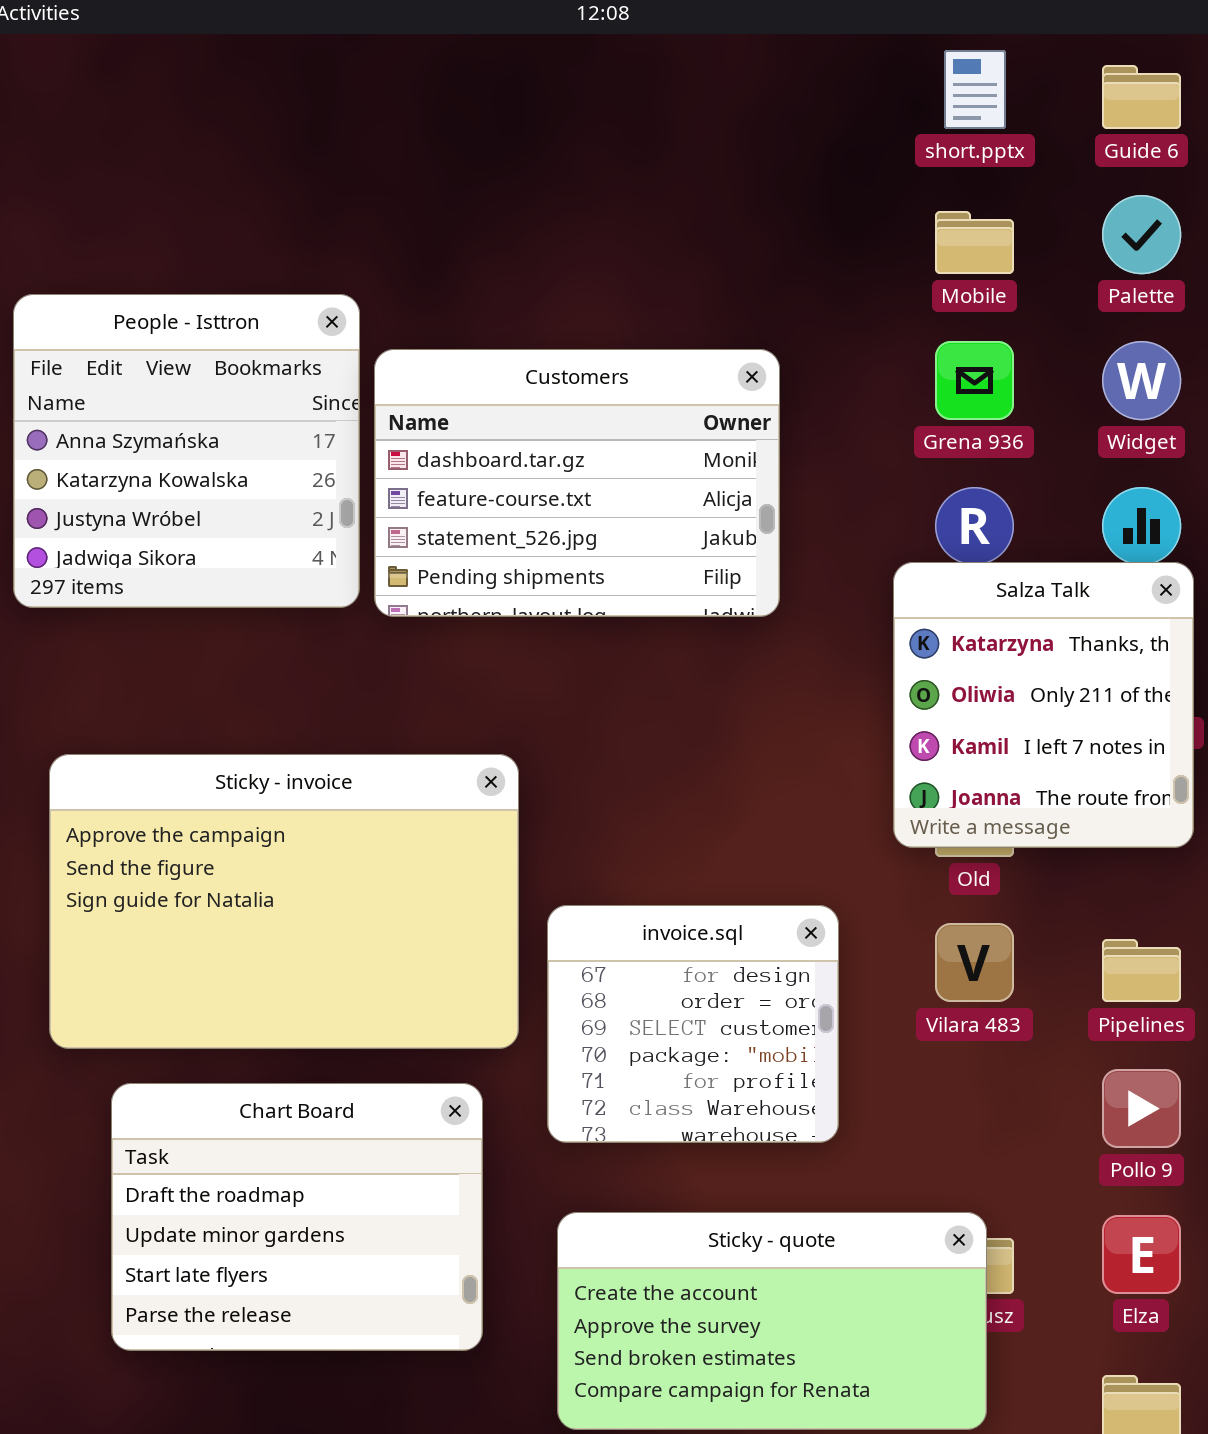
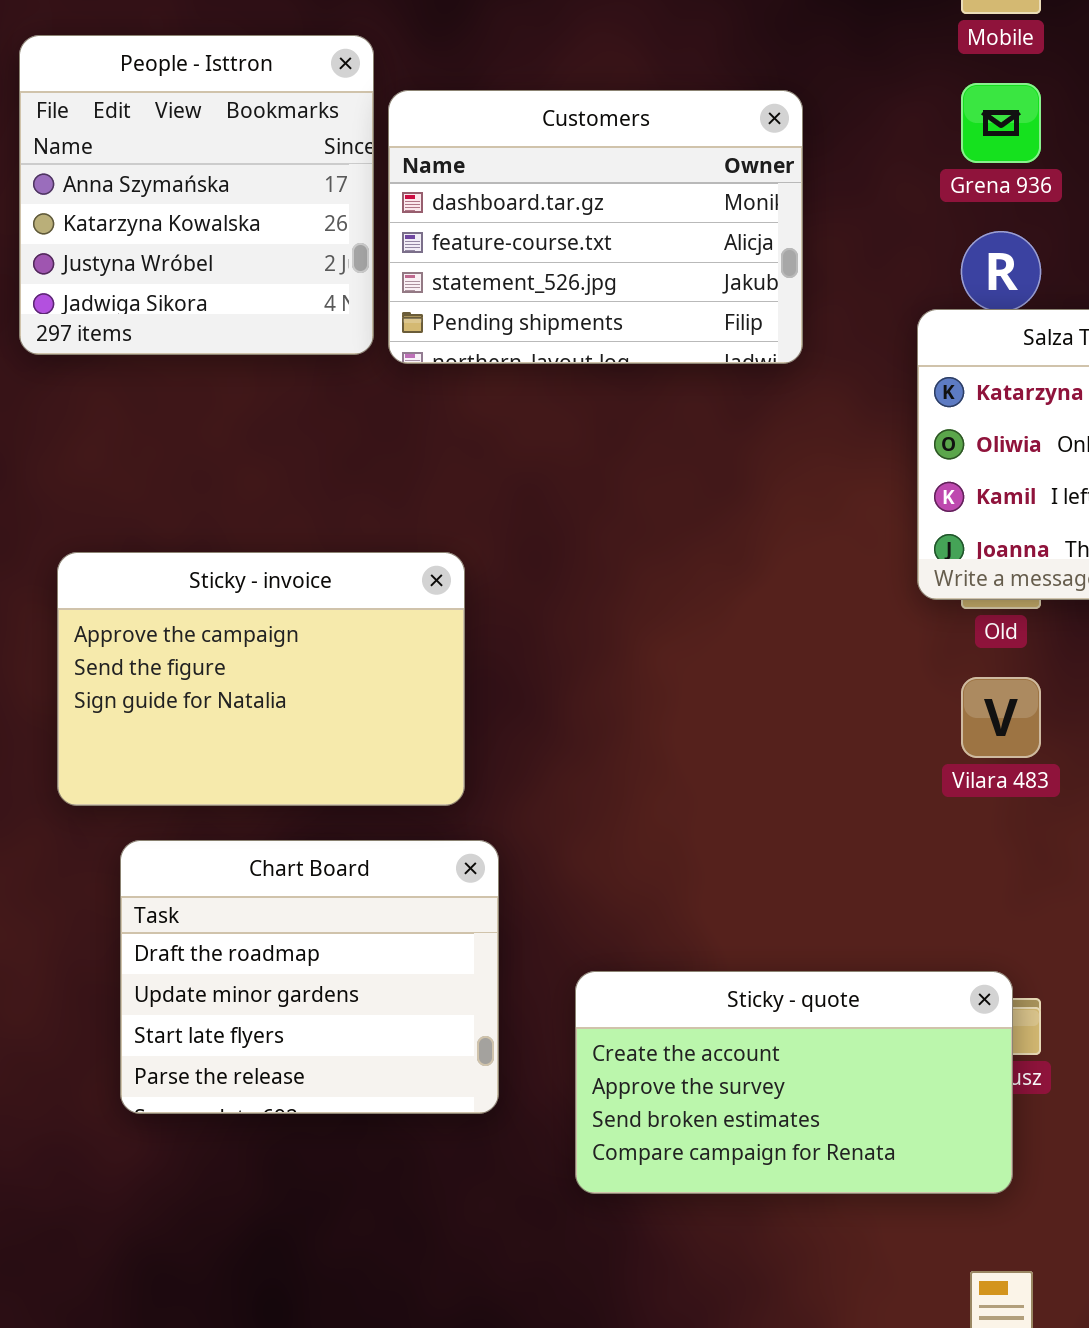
Sticky - invoice: [49,754,519,1049] -> [57,552,465,806], resized
invoice.sql: [547,905,839,1143] -> none, closed

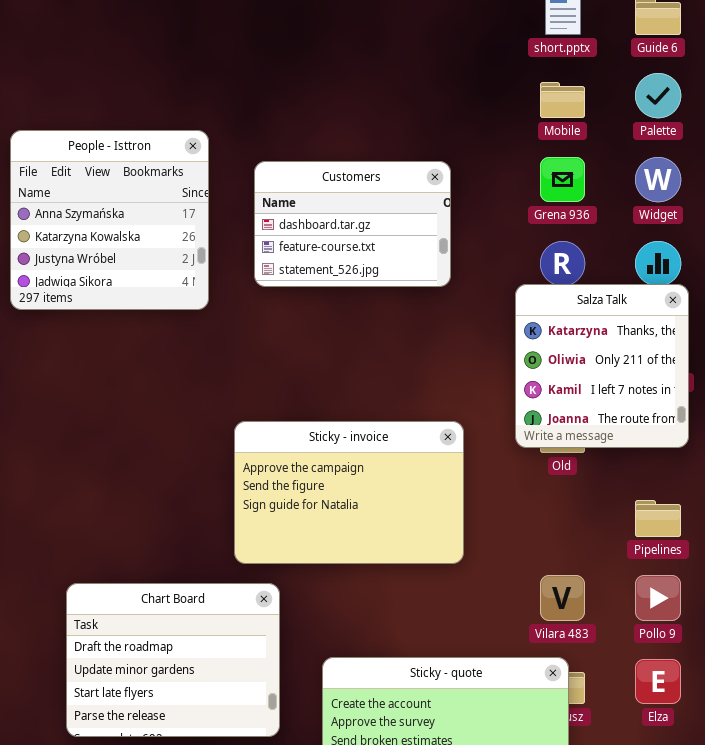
Customers: [388,90,803,364] -> [254,161,451,287], resized
Sticky - invoice: [57,552,465,806] -> [234,421,464,564], moved
Vilara 483: [961,677,1041,758] -> [540,575,585,621], moved

